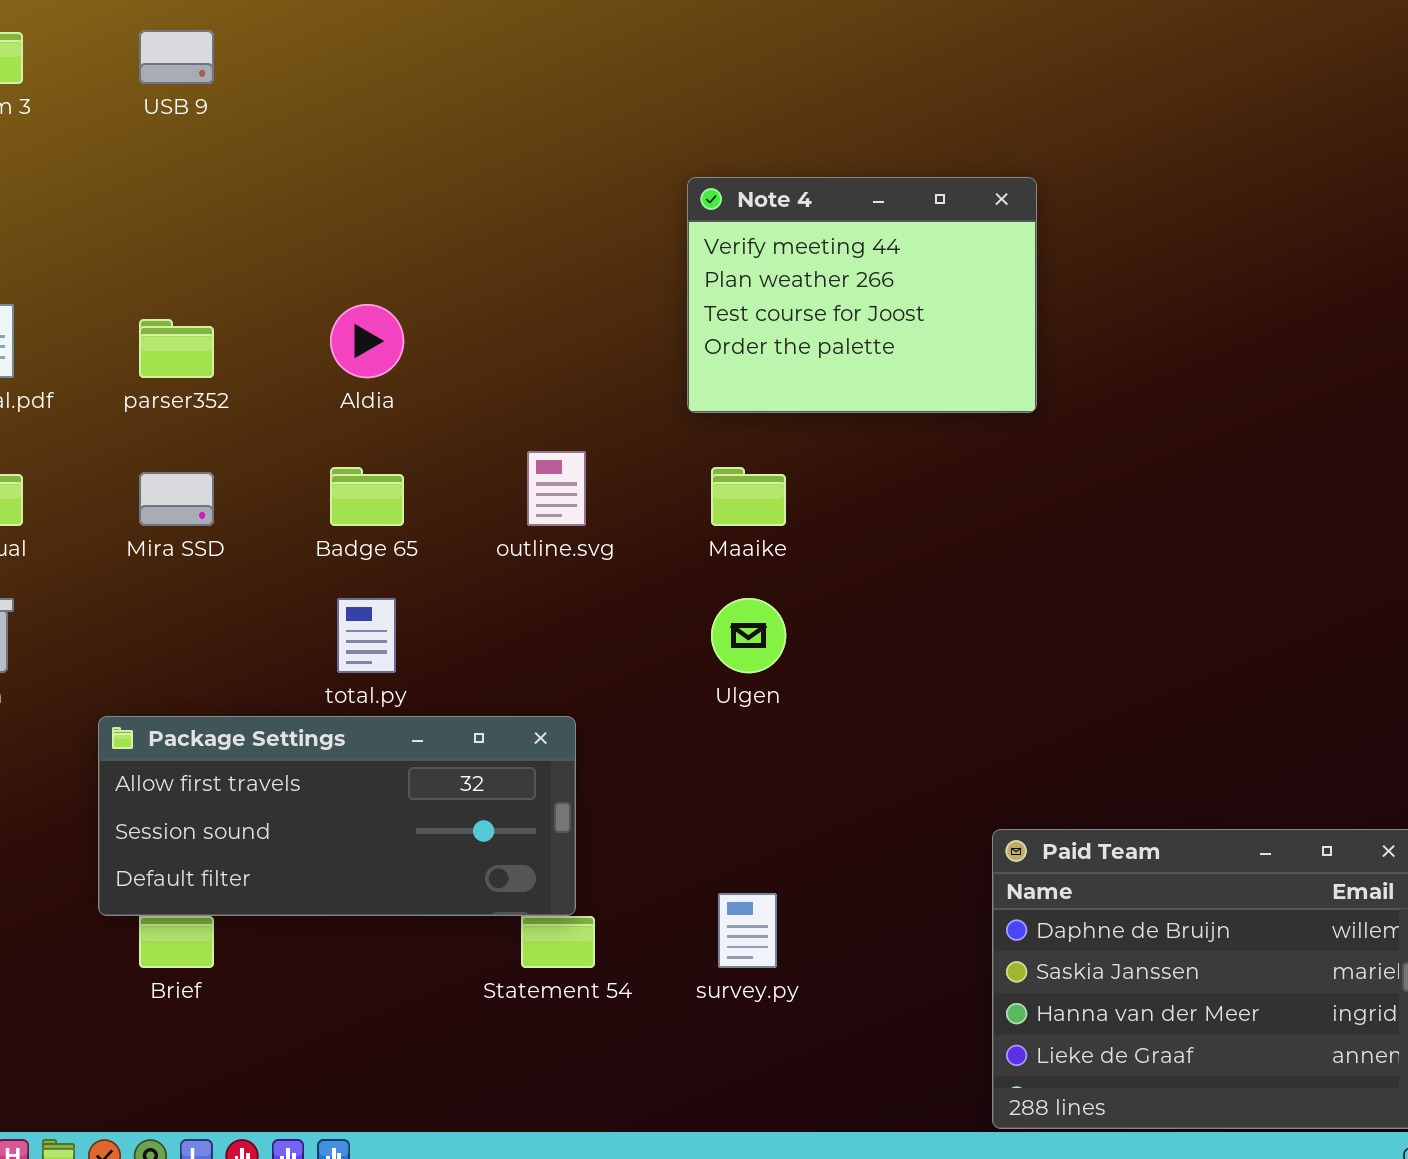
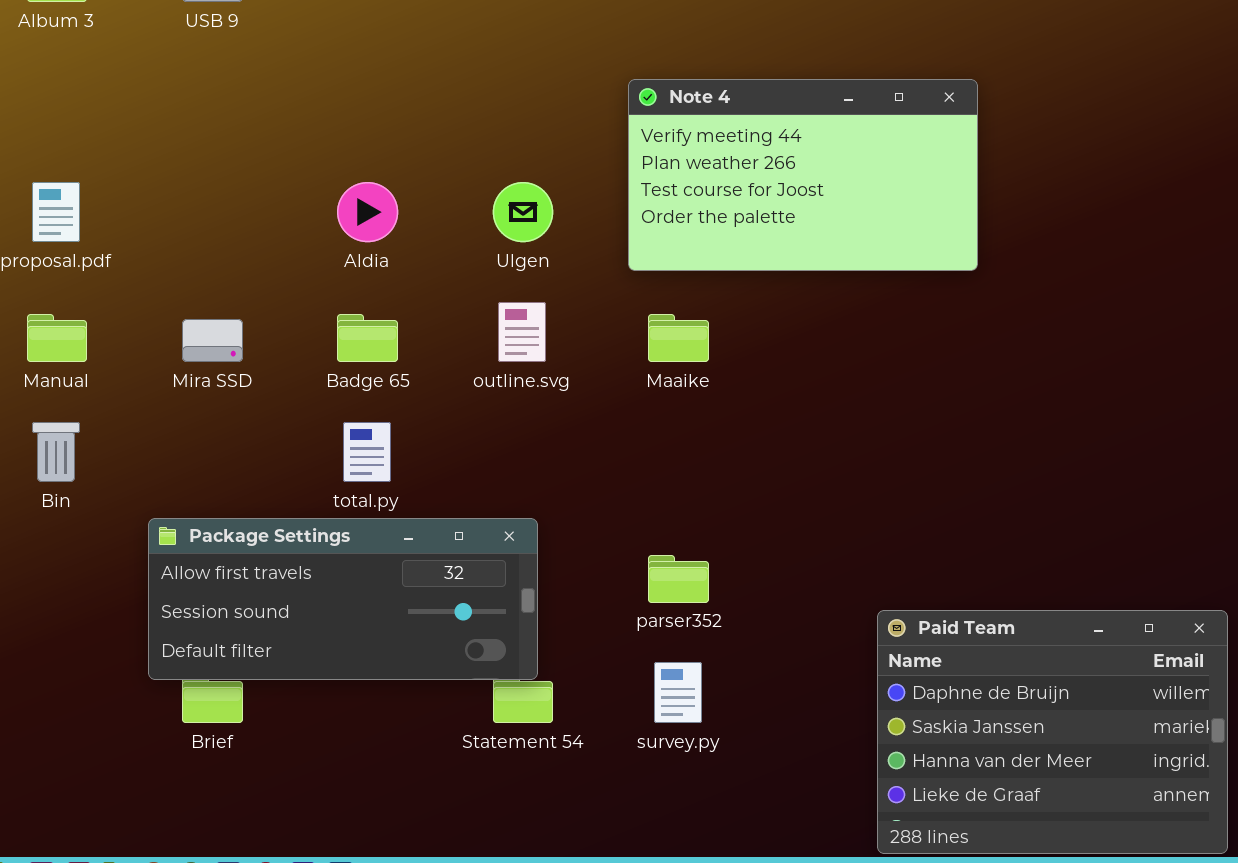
Note 4: [687,177,1037,413] -> [628,79,978,271], resized
parser352: [139,319,214,378] -> [648,555,709,603], moved
Ulgen: [711,598,786,673] -> [493,182,553,242], moved

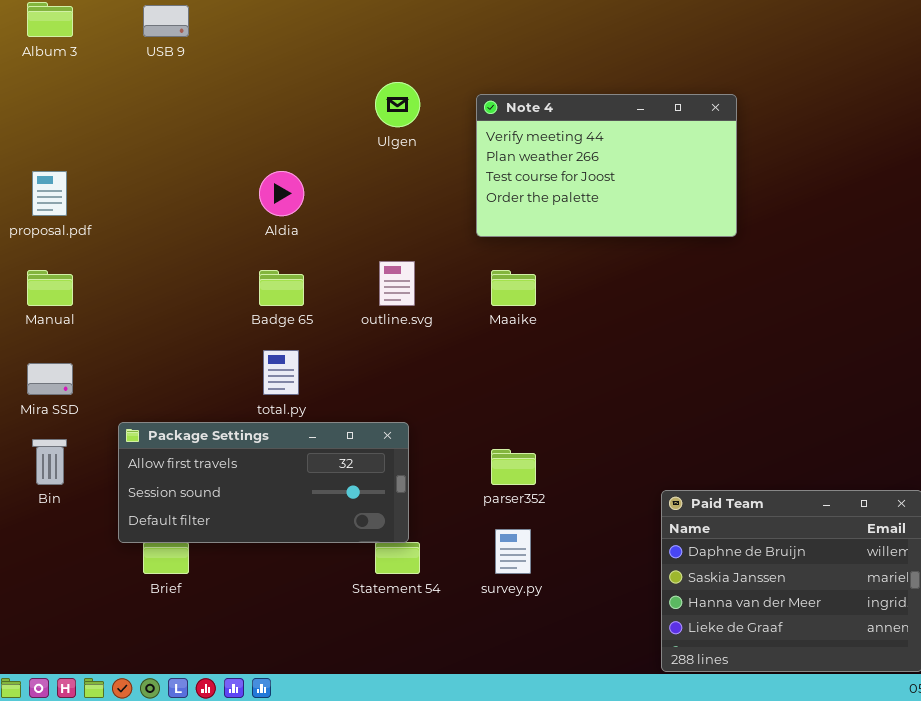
Ulgen: [493,182,553,242] -> [375,82,420,127], moved
Mira SSD: [182,319,243,362] -> [27,363,73,395], moved
Bin: [32,422,80,482] -> [32,439,67,485], moved

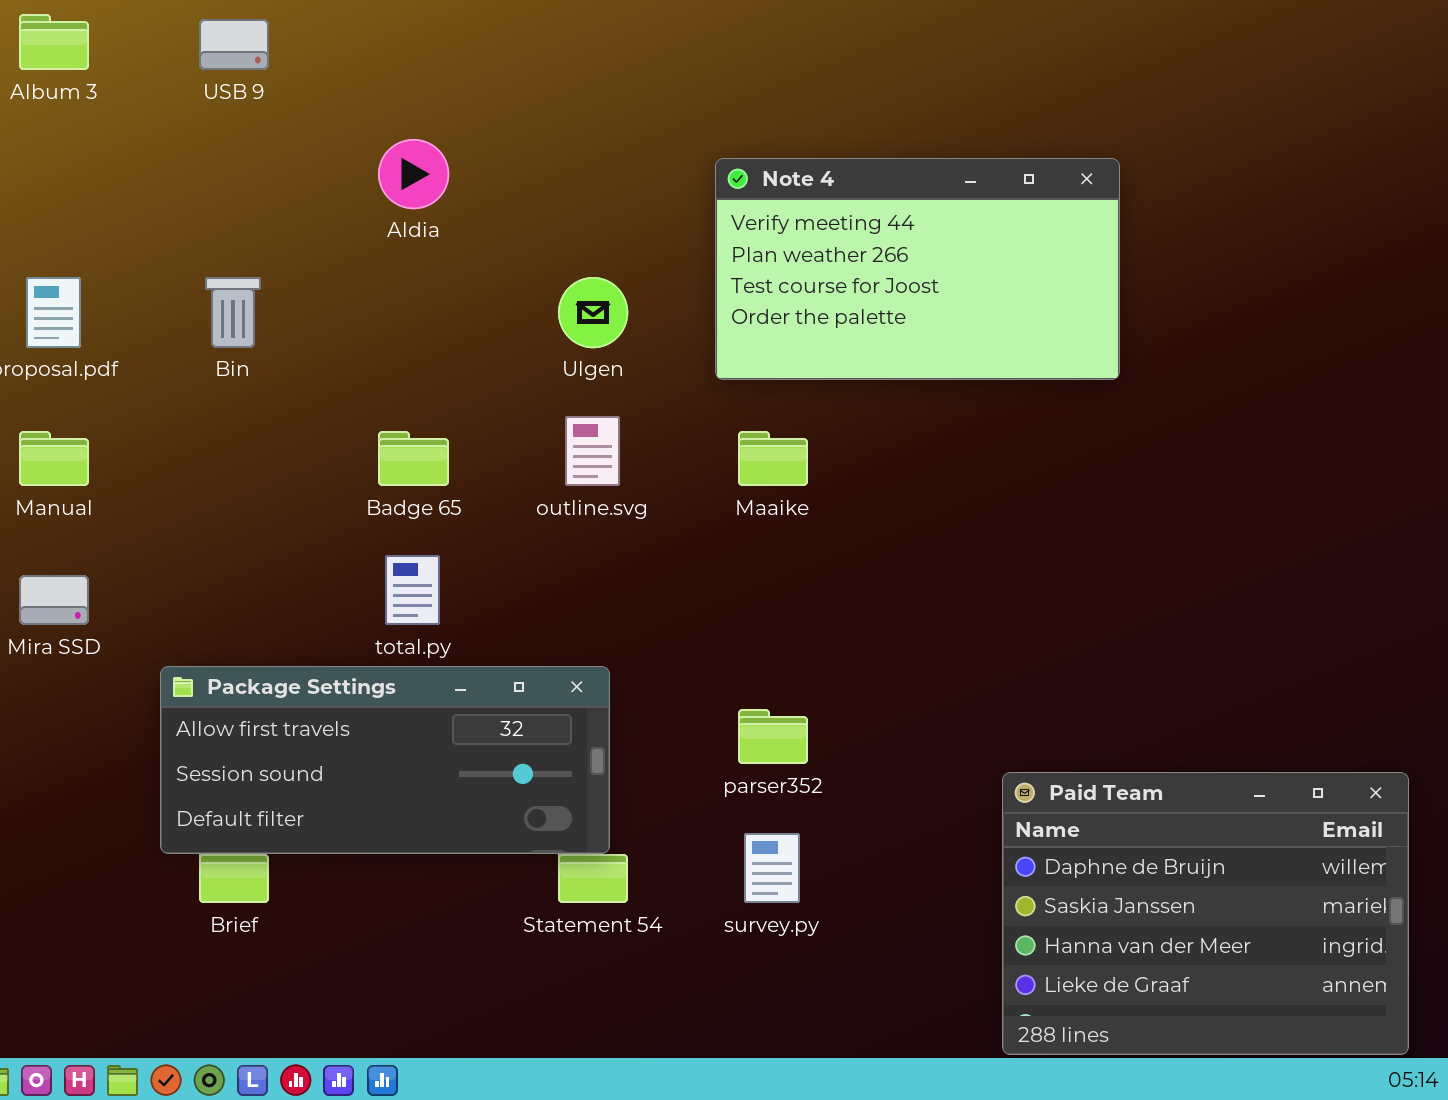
Ulgen: [375,82,420,127] -> [558,277,628,348], moved
Aldia: [259,171,304,216] -> [378,139,449,209], moved
Bin: [32,439,67,485] -> [205,277,261,348], moved

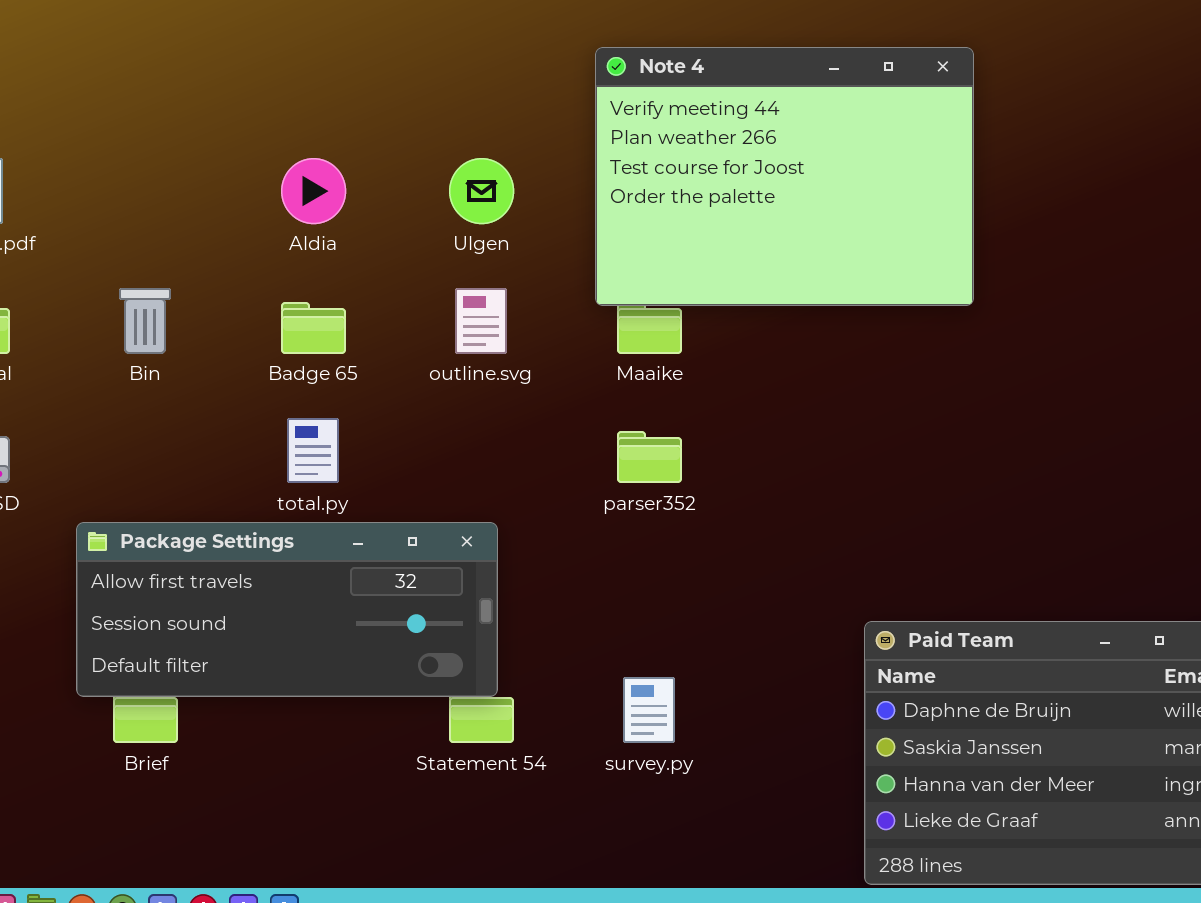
Aldia: [378,139,449,209] -> [281,158,346,224], moved
Note 4: [715,158,1120,380] -> [595,47,974,306], resized
Bin: [205,277,261,348] -> [119,288,171,354], moved
parser352: [738,709,808,764] -> [617,431,682,483], moved

